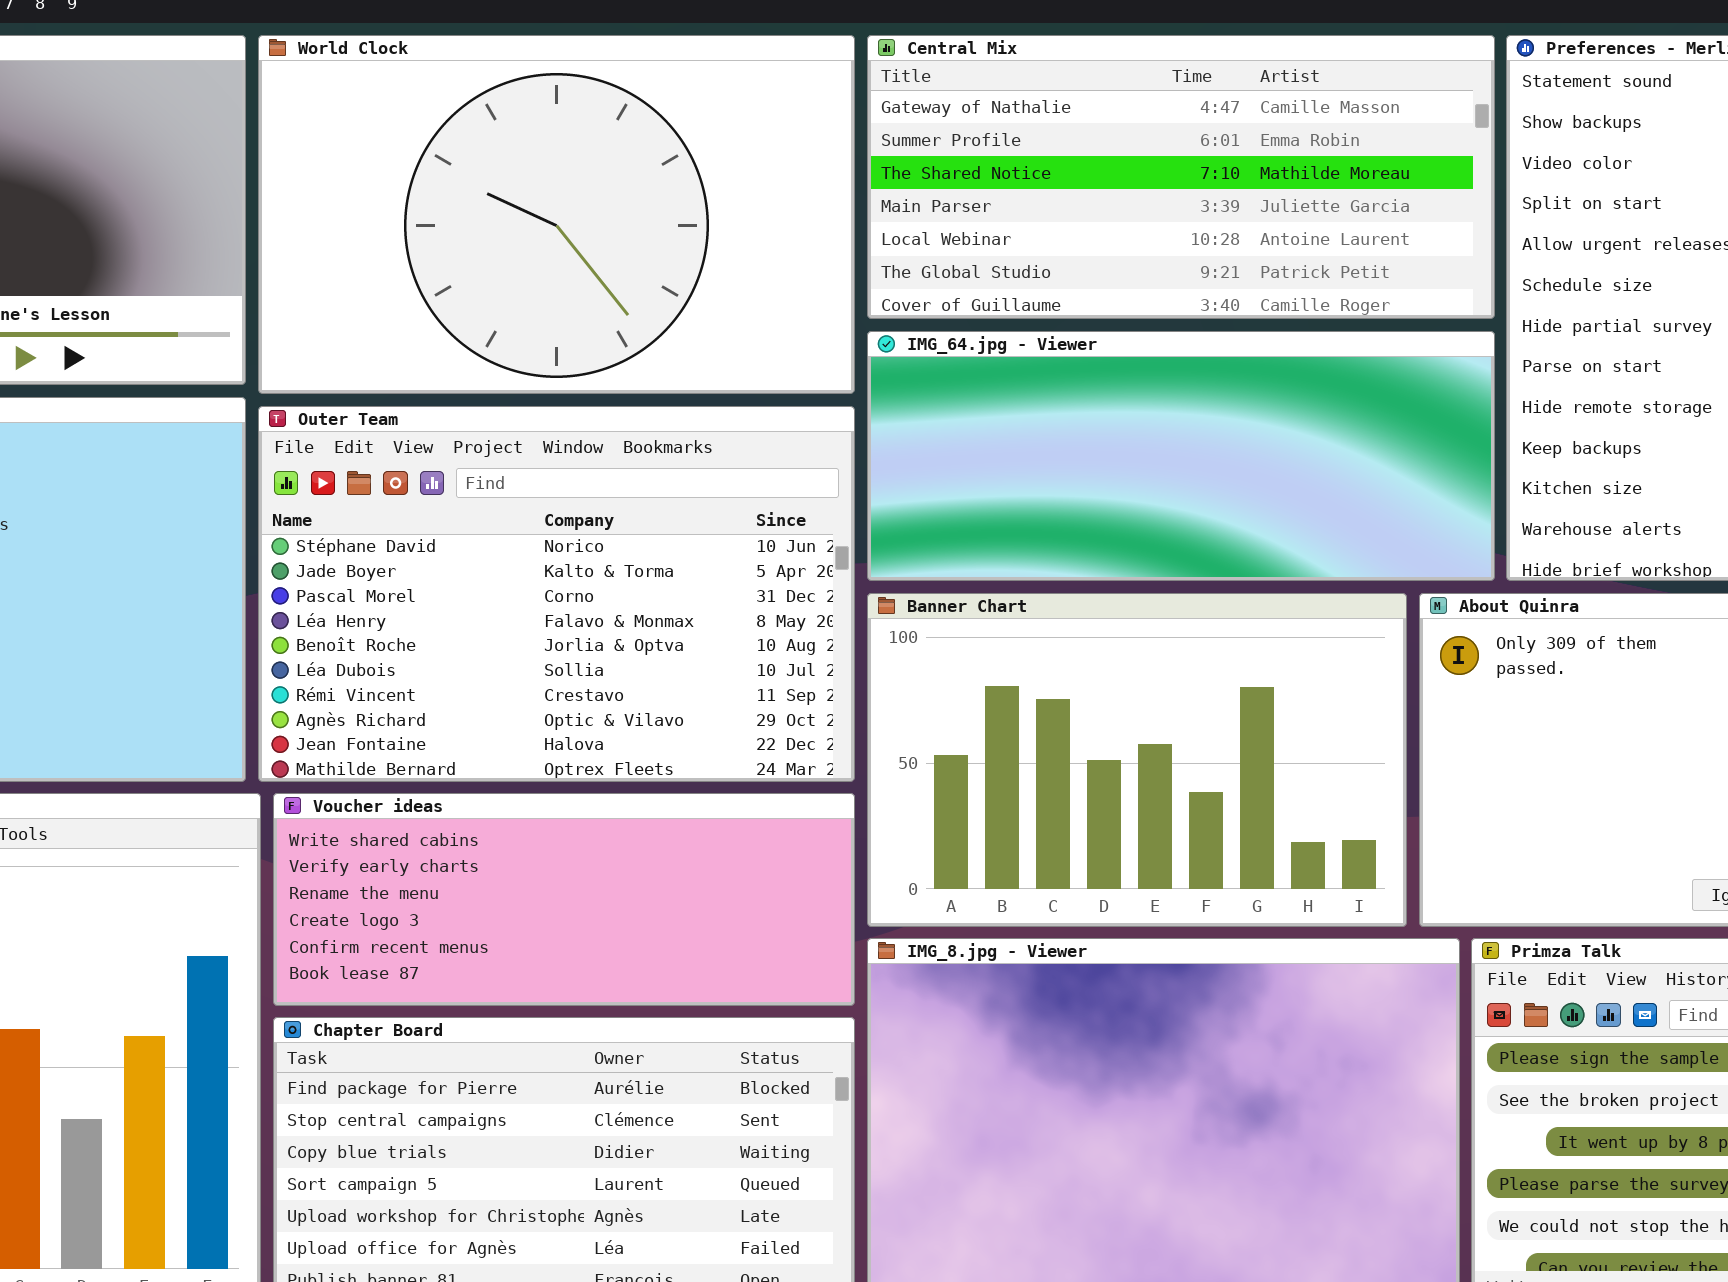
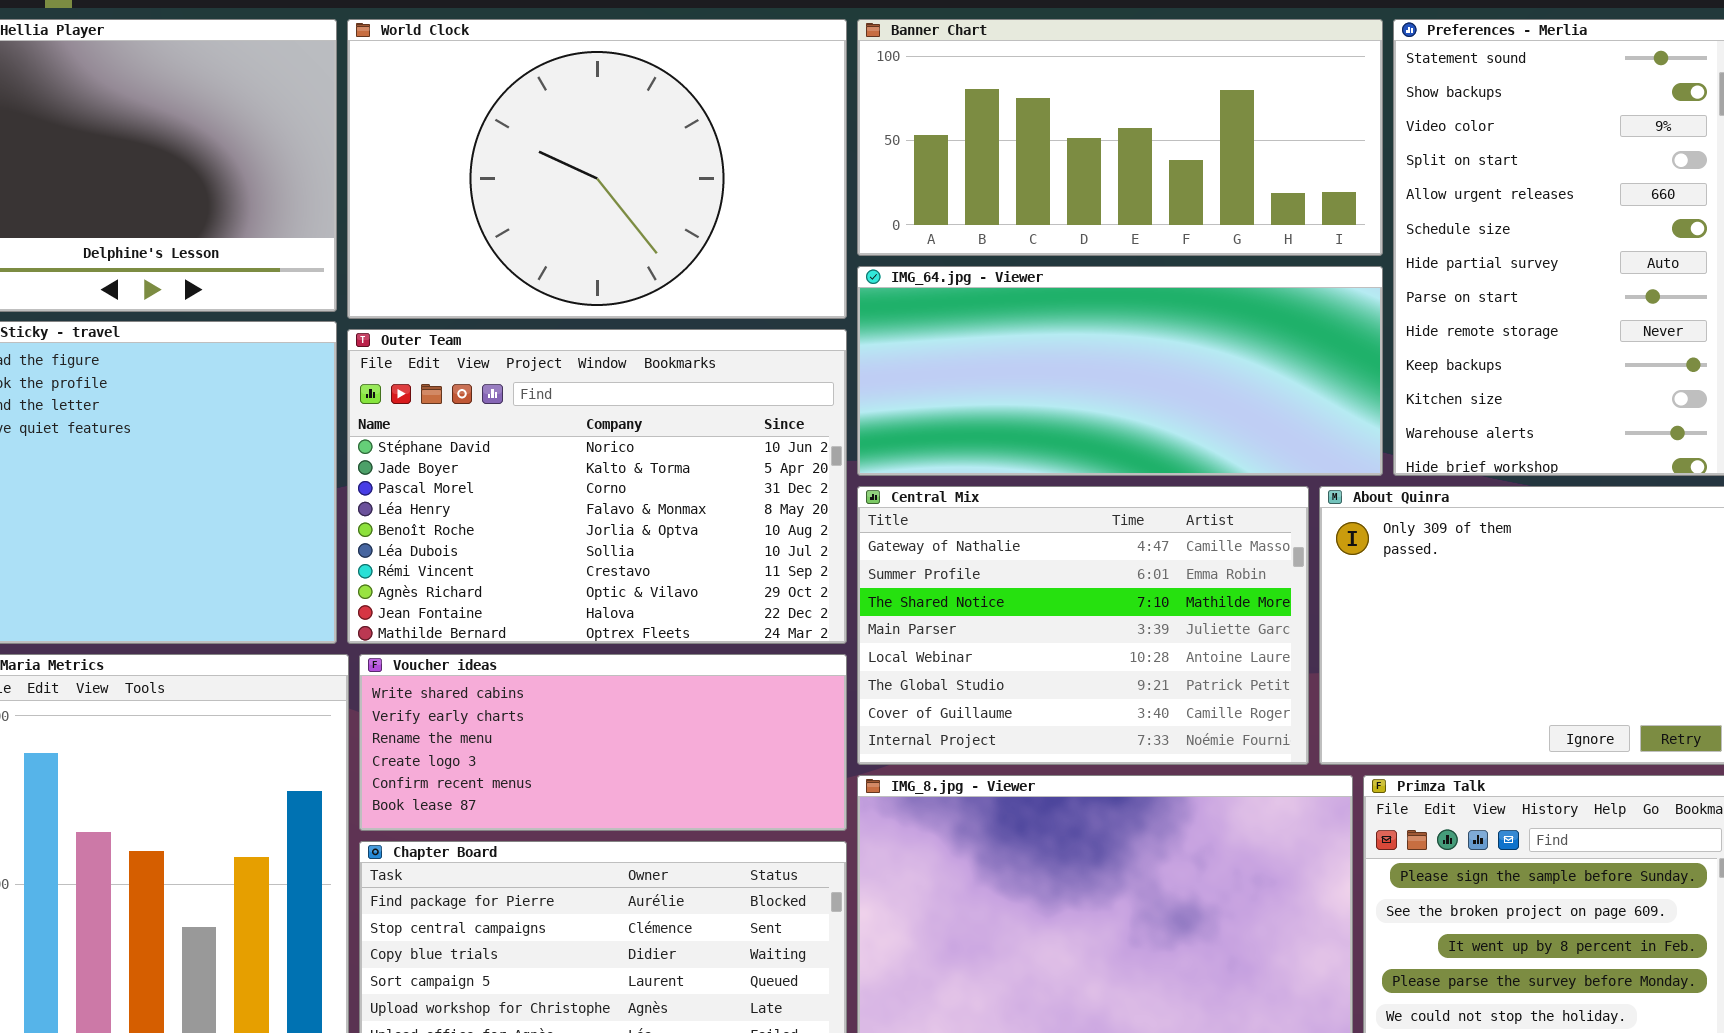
Central Mix: [867,35,1495,319] -> [857,486,1309,765], moved, resized
Banner Chart: [867,593,1407,927] -> [857,19,1383,256], moved, resized

